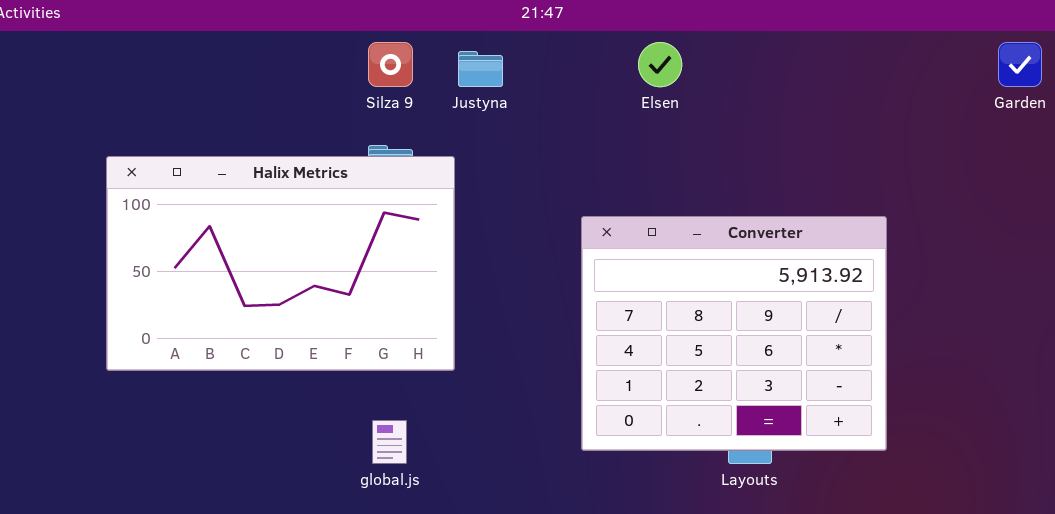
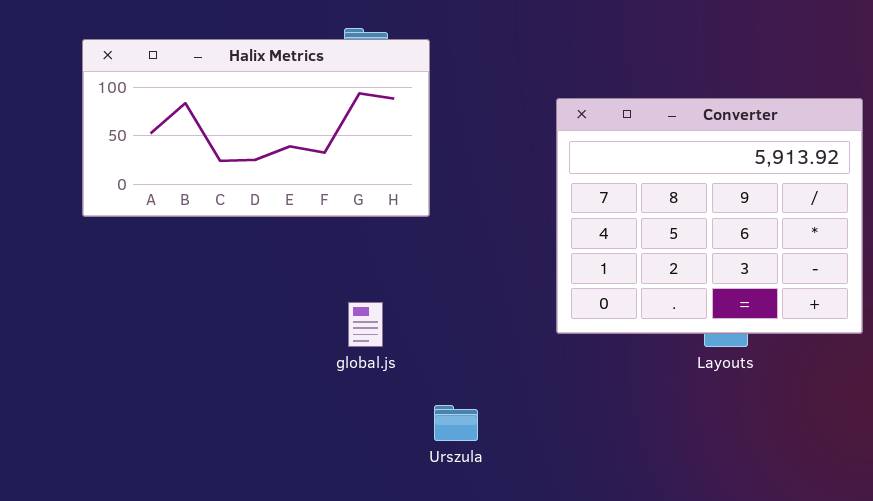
Halix Metrics: [106,156,455,371] -> [82,39,430,217], resized

